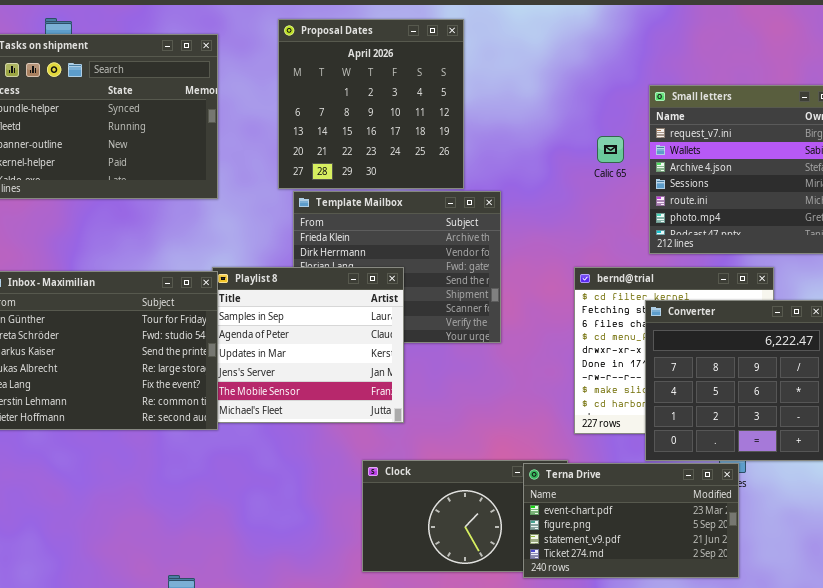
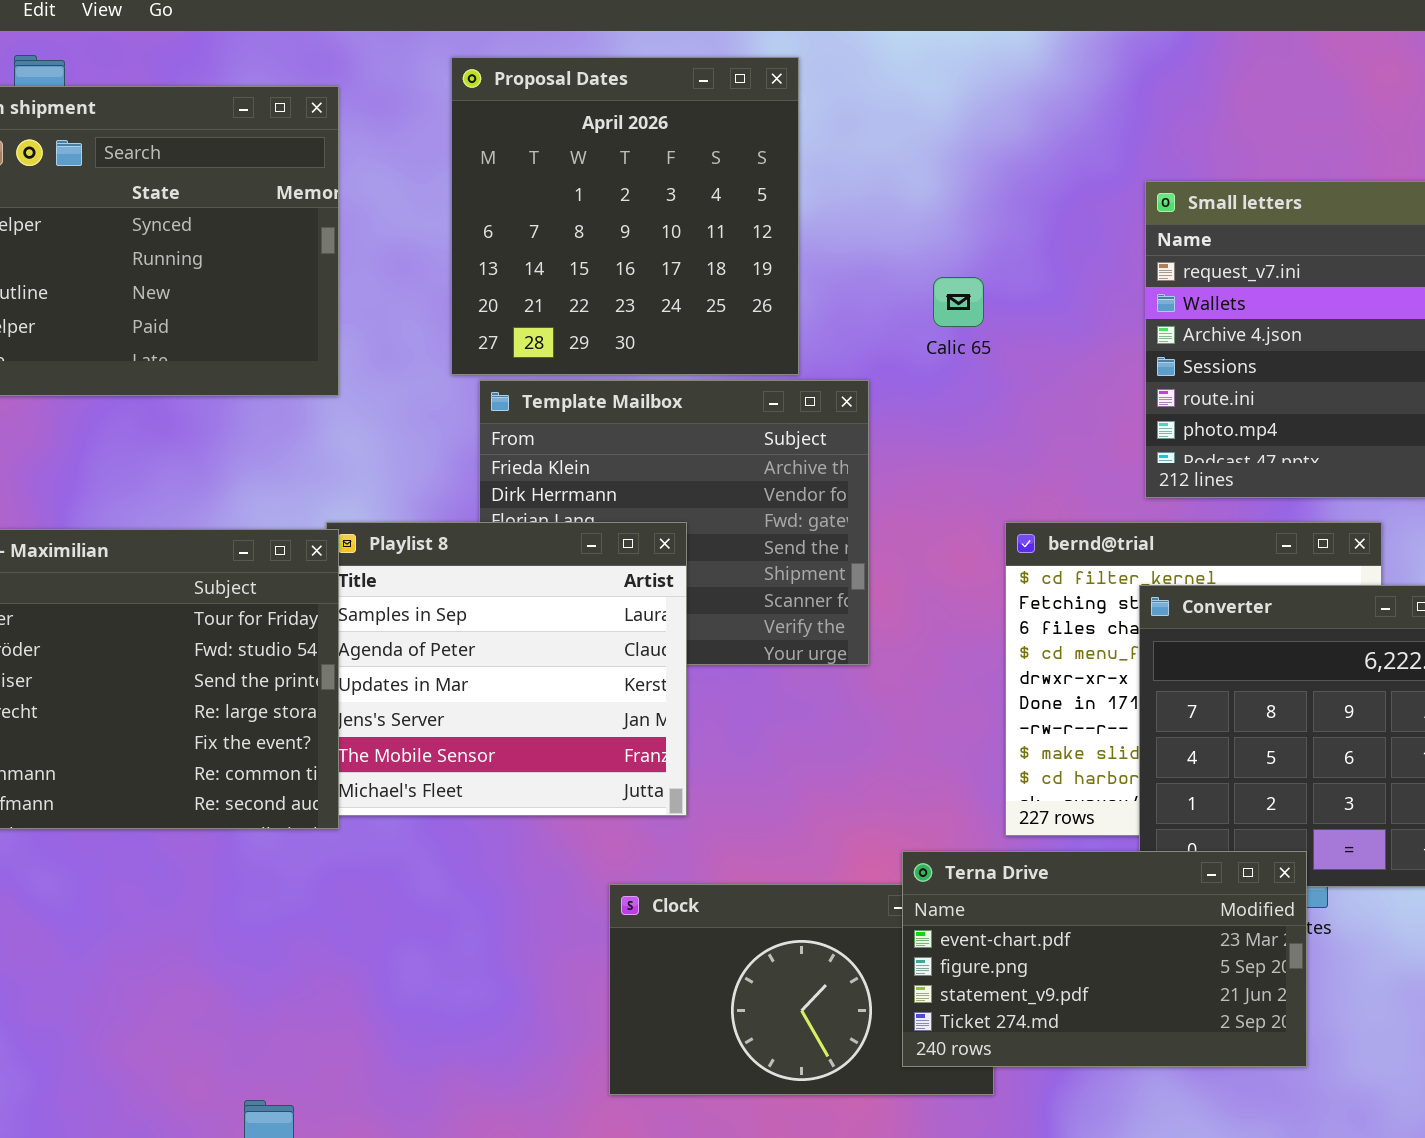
Calic 65: [597,136,624,163] -> [933,277,984,327], moved
Terna Drive: [523,463,739,578] -> [902,851,1307,1067], moved

